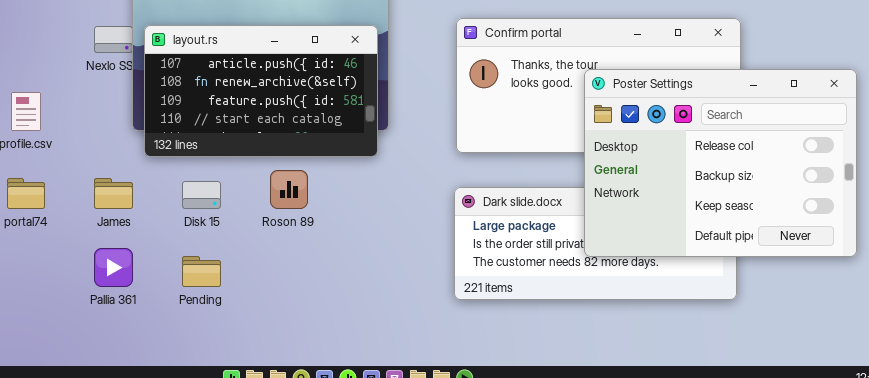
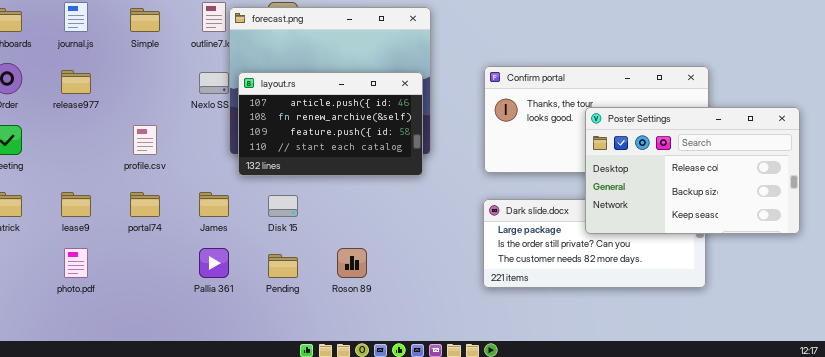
Poster Settings: [584,69,857,257] -> [585,107,800,234], resized
Roson 89: [270,170,308,209] -> [337,248,367,278], moved

